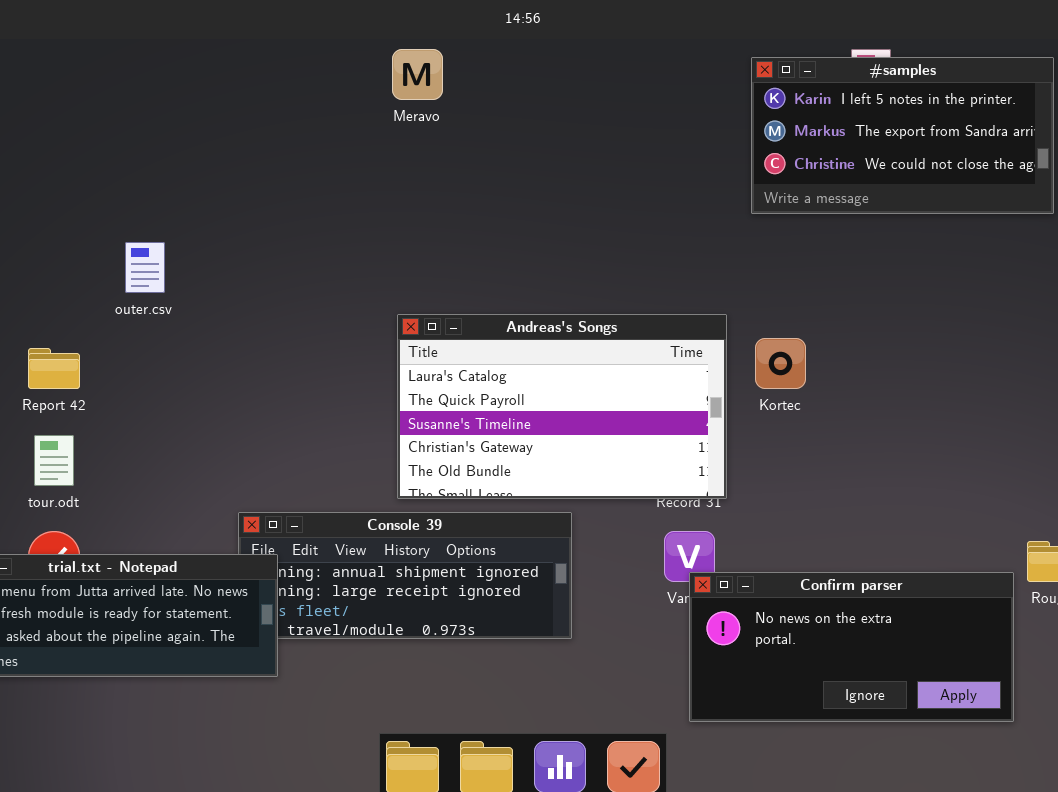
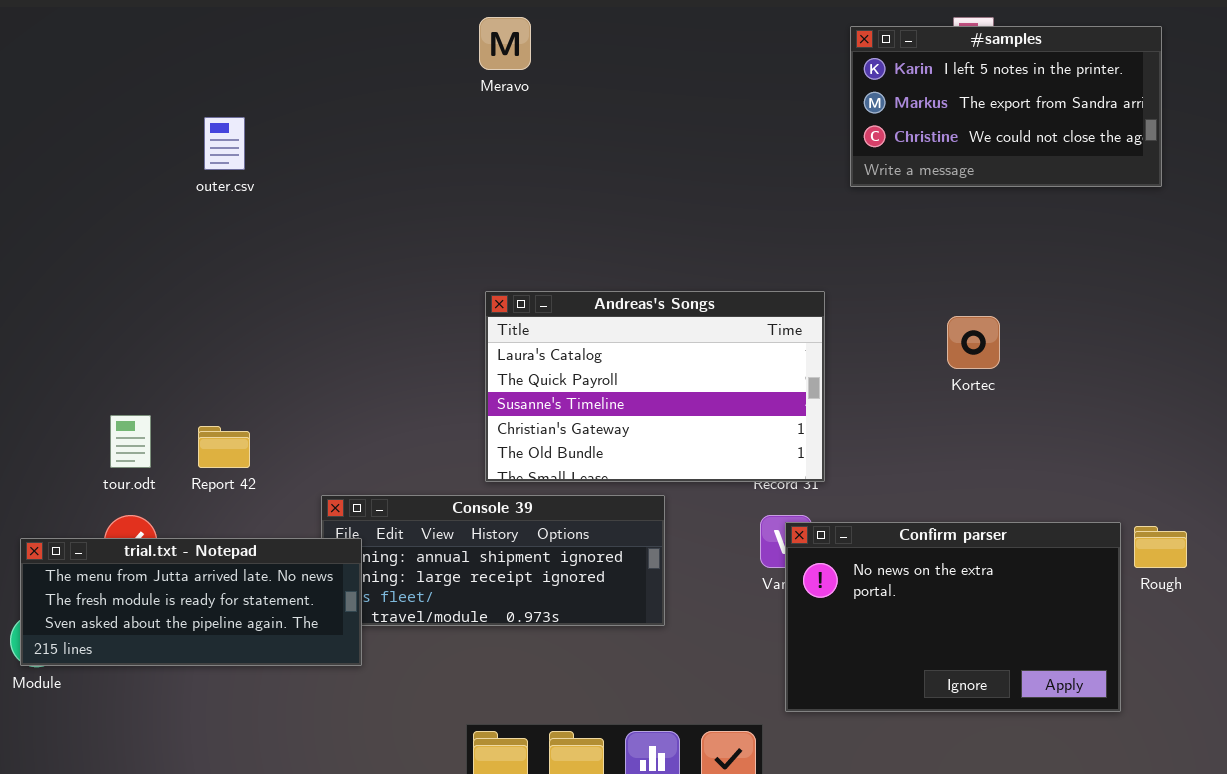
outer.csv: [125,242,165,293] -> [204,117,245,170], moved
Kortec: [755,338,806,389] -> [947,316,1000,369], moved
Report 42: [28,348,80,389] -> [198,426,250,468], moved
Confirm parser: [689,572,1014,722] -> [785,522,1121,712], resized

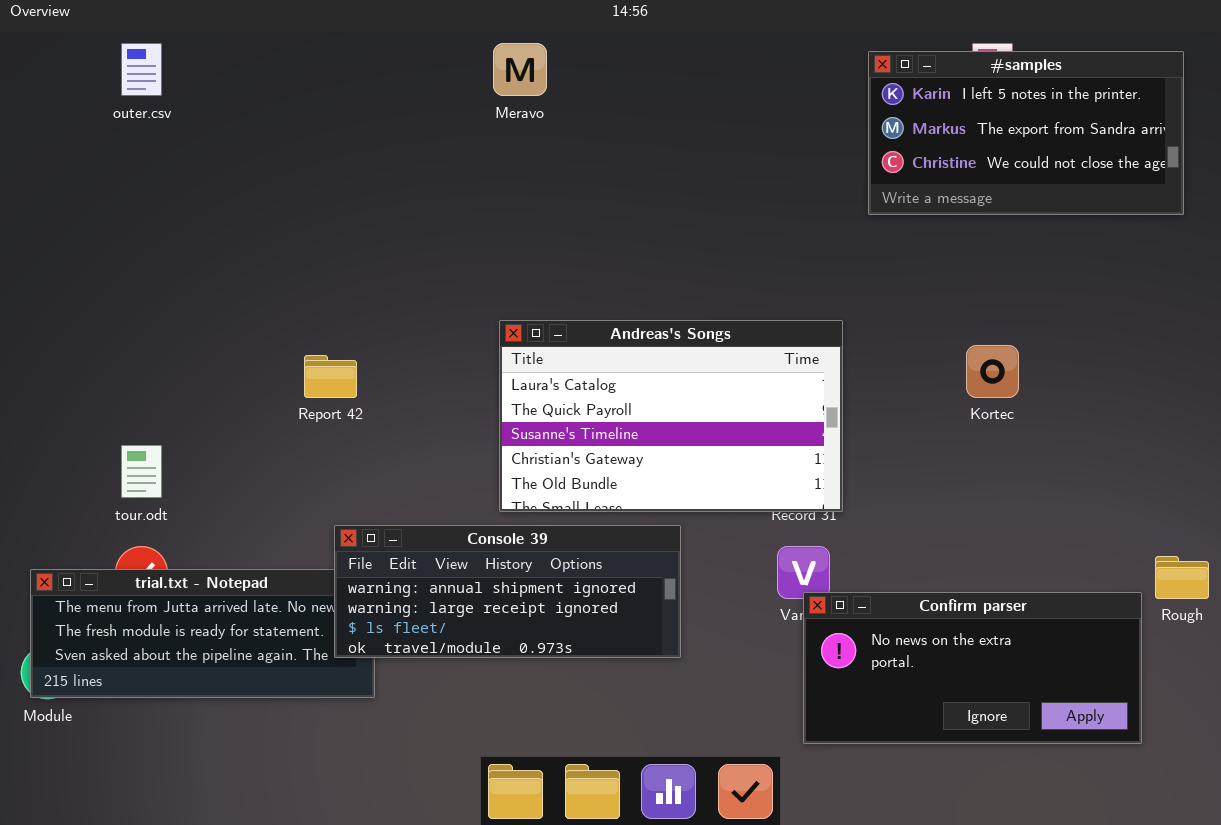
outer.csv: [204,117,245,170] -> [121,43,162,96], moved
Report 42: [198,426,250,468] -> [304,355,357,398], moved
Console 39: [321,495,665,626] -> [334,525,681,658], raised
Confirm parser: [785,522,1121,712] -> [803,592,1142,744], resized

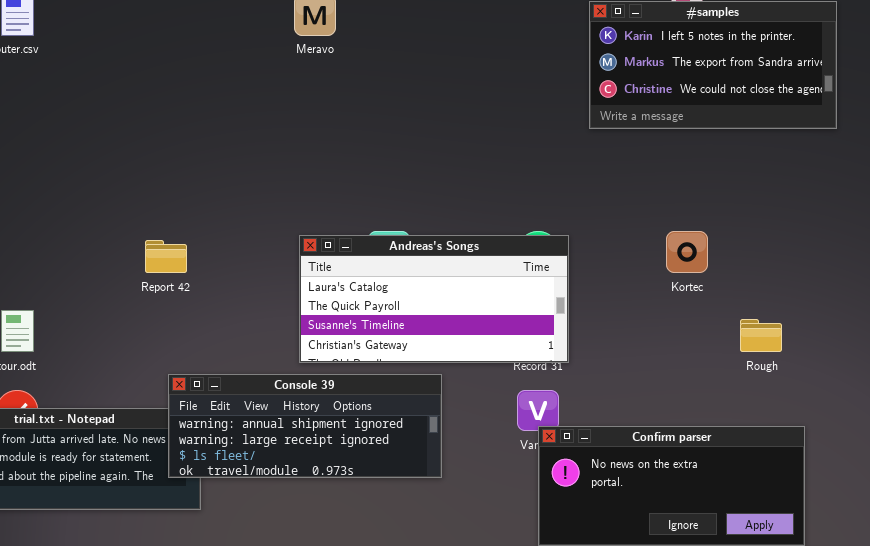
Andreas's Songs: [499,320,843,512] -> [299,235,569,363], resized
Rough: [1155,556,1209,599] -> [740,319,782,352], moved

